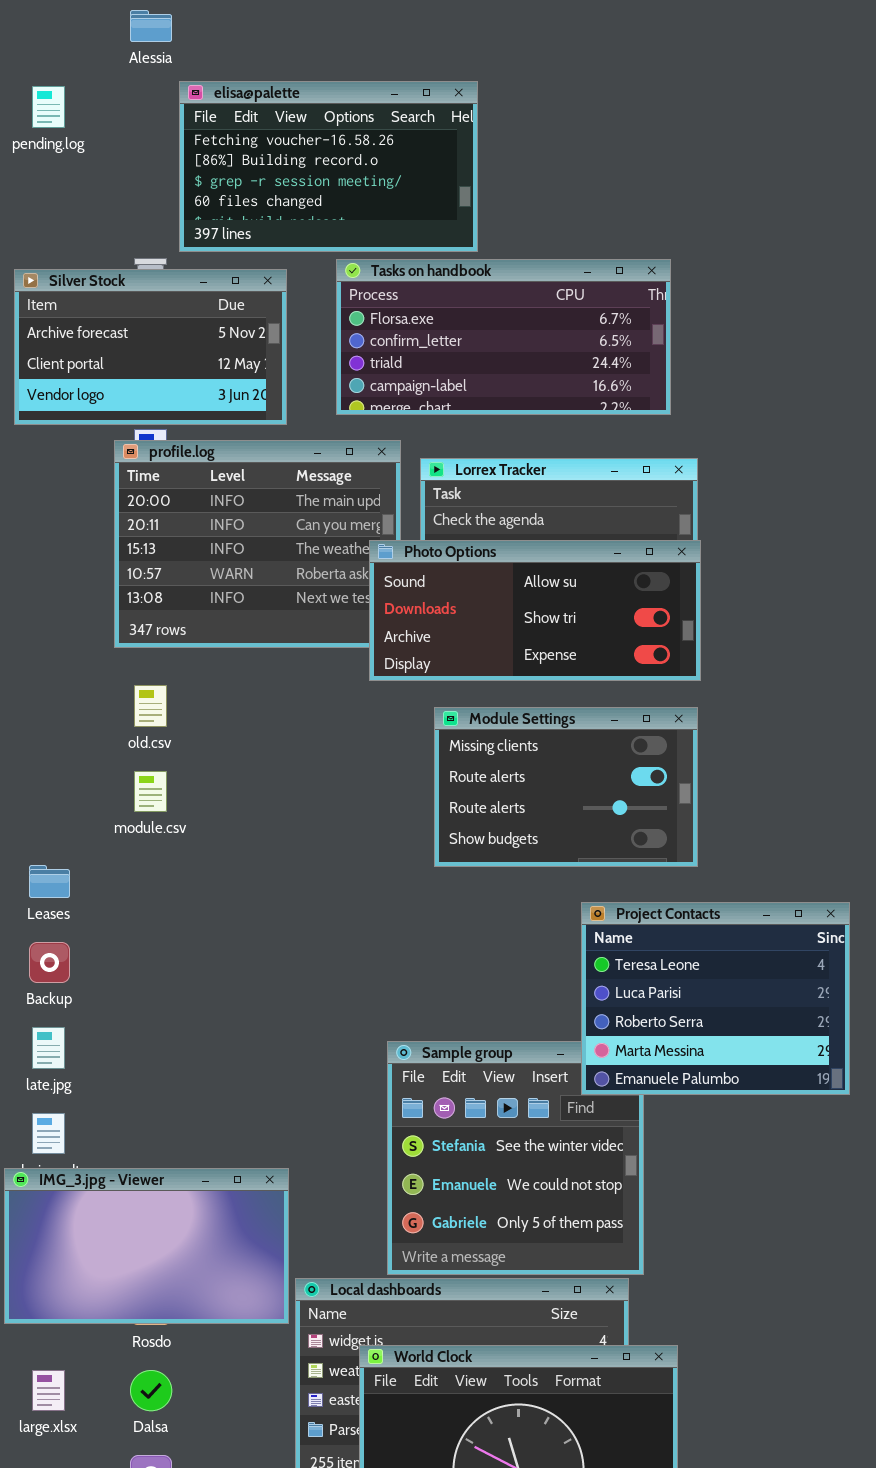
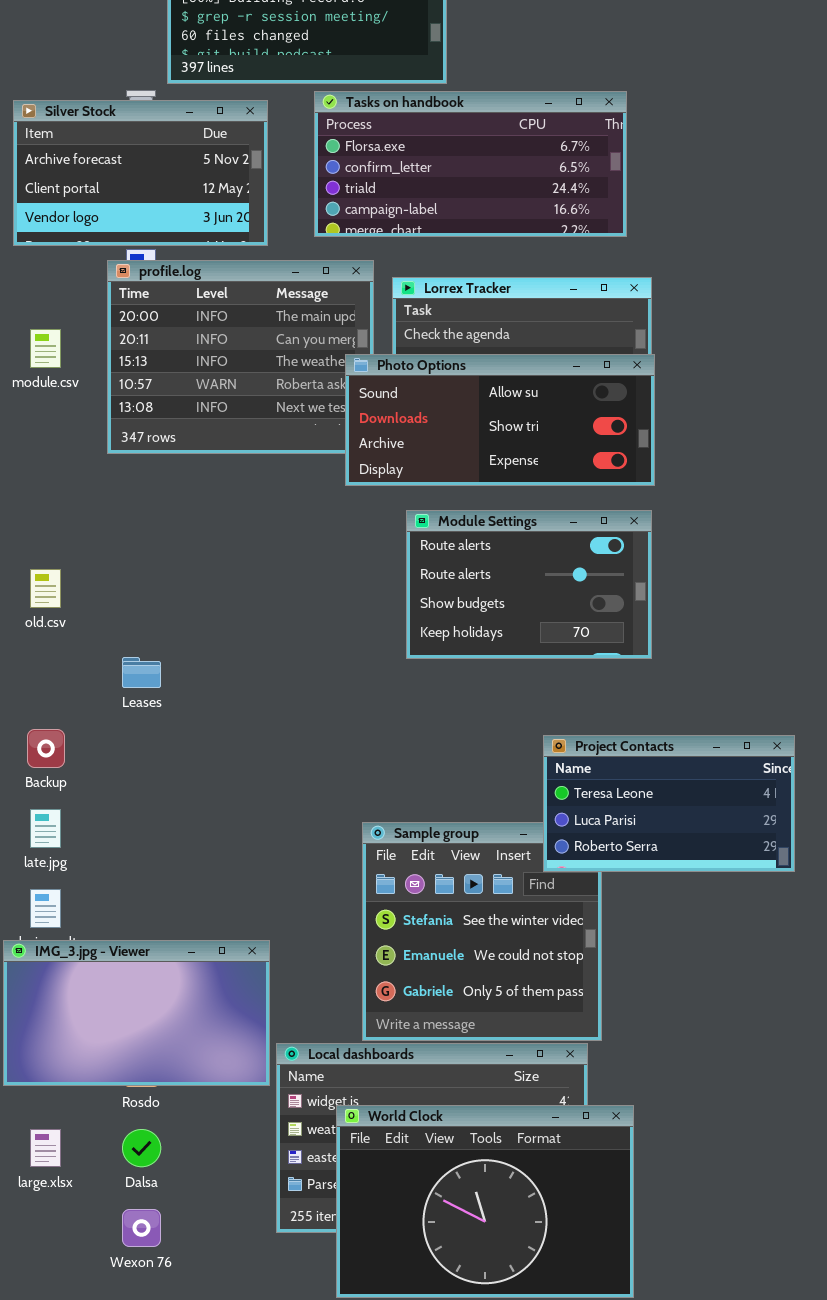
old.csv: [134,685,167,727] -> [30,569,61,608], moved
Module Settings: [434,707,698,867] -> [406,510,652,659], scrolled down 1 row
module.csv: [134,771,167,812] -> [30,329,61,368], moved
Leases: [29,865,70,898] -> [122,657,161,688], moved
Project Contacts: [581,902,850,1095] -> [543,735,795,872], resized

